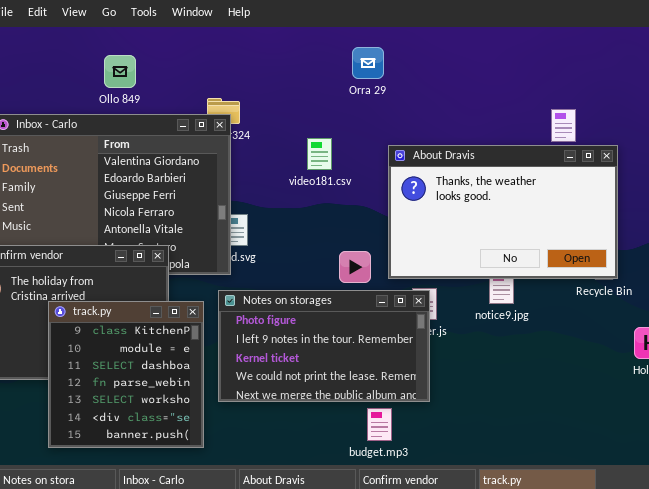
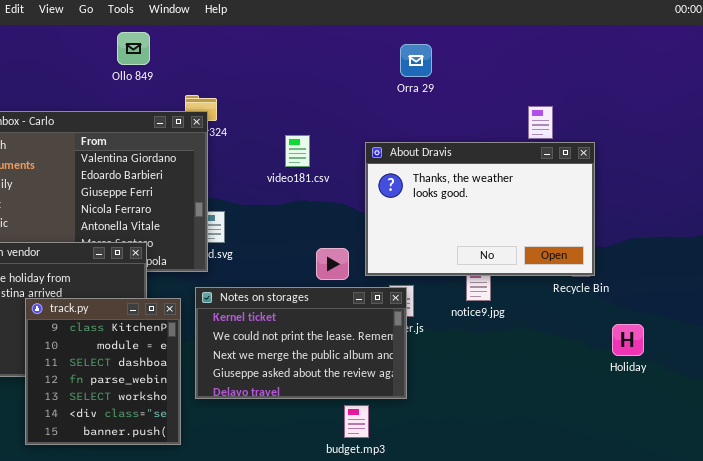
Orra 29: [352,47,384,79] -> [400,44,432,77], moved
Ollo 849: [104,55,136,88] -> [117,32,150,65], moved
Notes on storages: [218,290,430,402] -> [195,287,407,399], scrolled down 2 rows

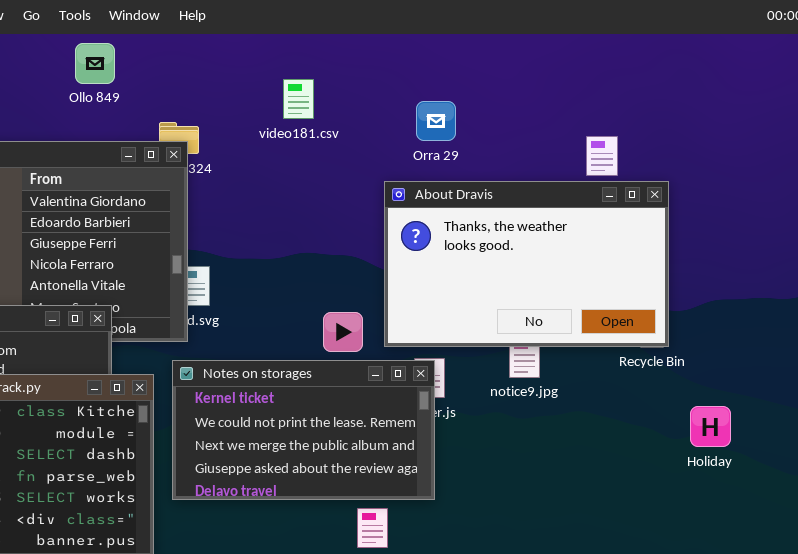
Orra 29: [400,44,432,77] -> [416,101,456,141], moved
video181.csv: [285,135,310,167] -> [283,79,314,119], moved

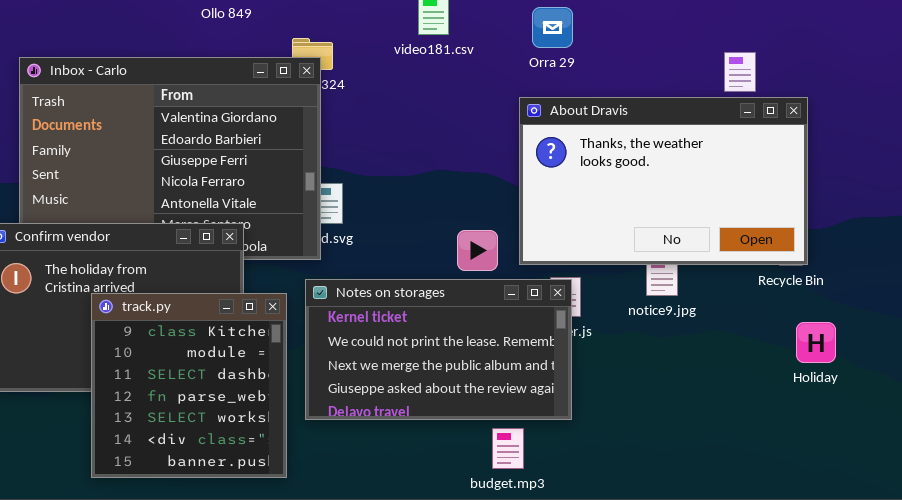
Orra 29: [416,101,456,141] -> [532,7,573,48], moved
Holiday: [690,406,731,447] -> [796,322,836,363], moved

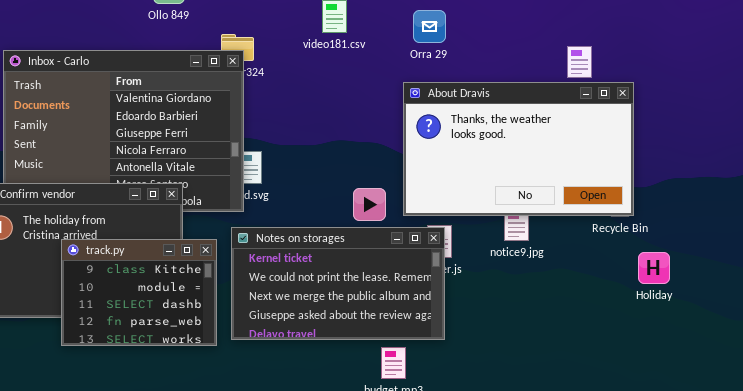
track.py: [91,293,287,478] -> [61,239,217,346], resized
Holiday: [796,322,836,363] -> [638,252,670,284], moved

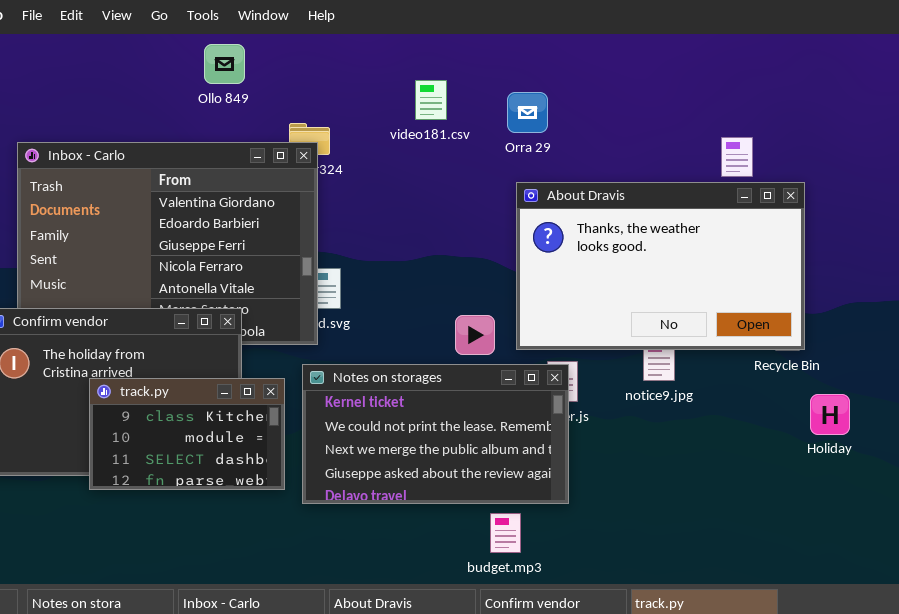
Orra 29: [413,10,446,43] -> [507,92,548,133], moved
track.py: [61,239,217,346] -> [89,378,285,490], resized

